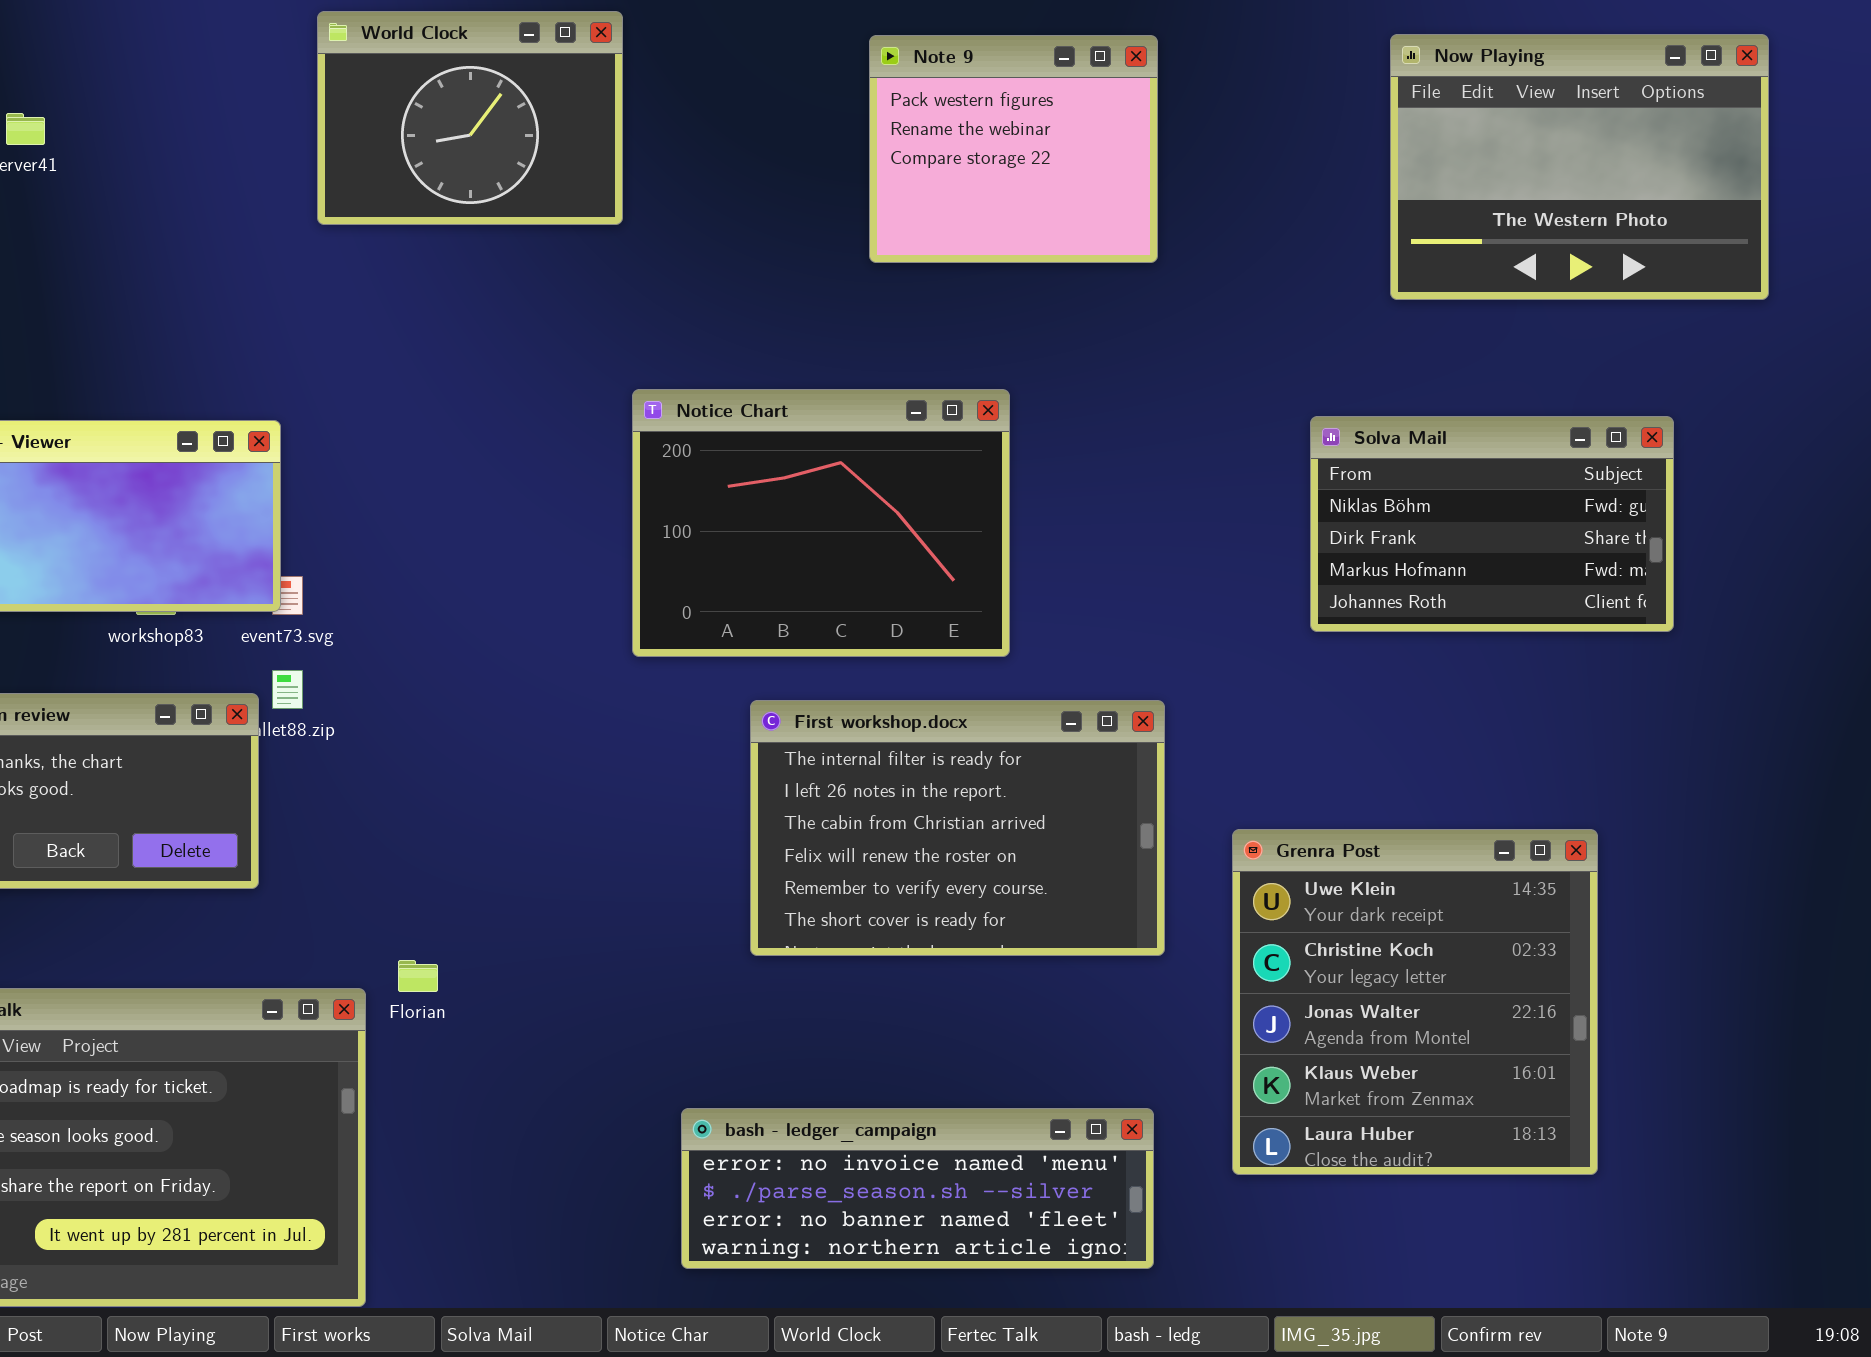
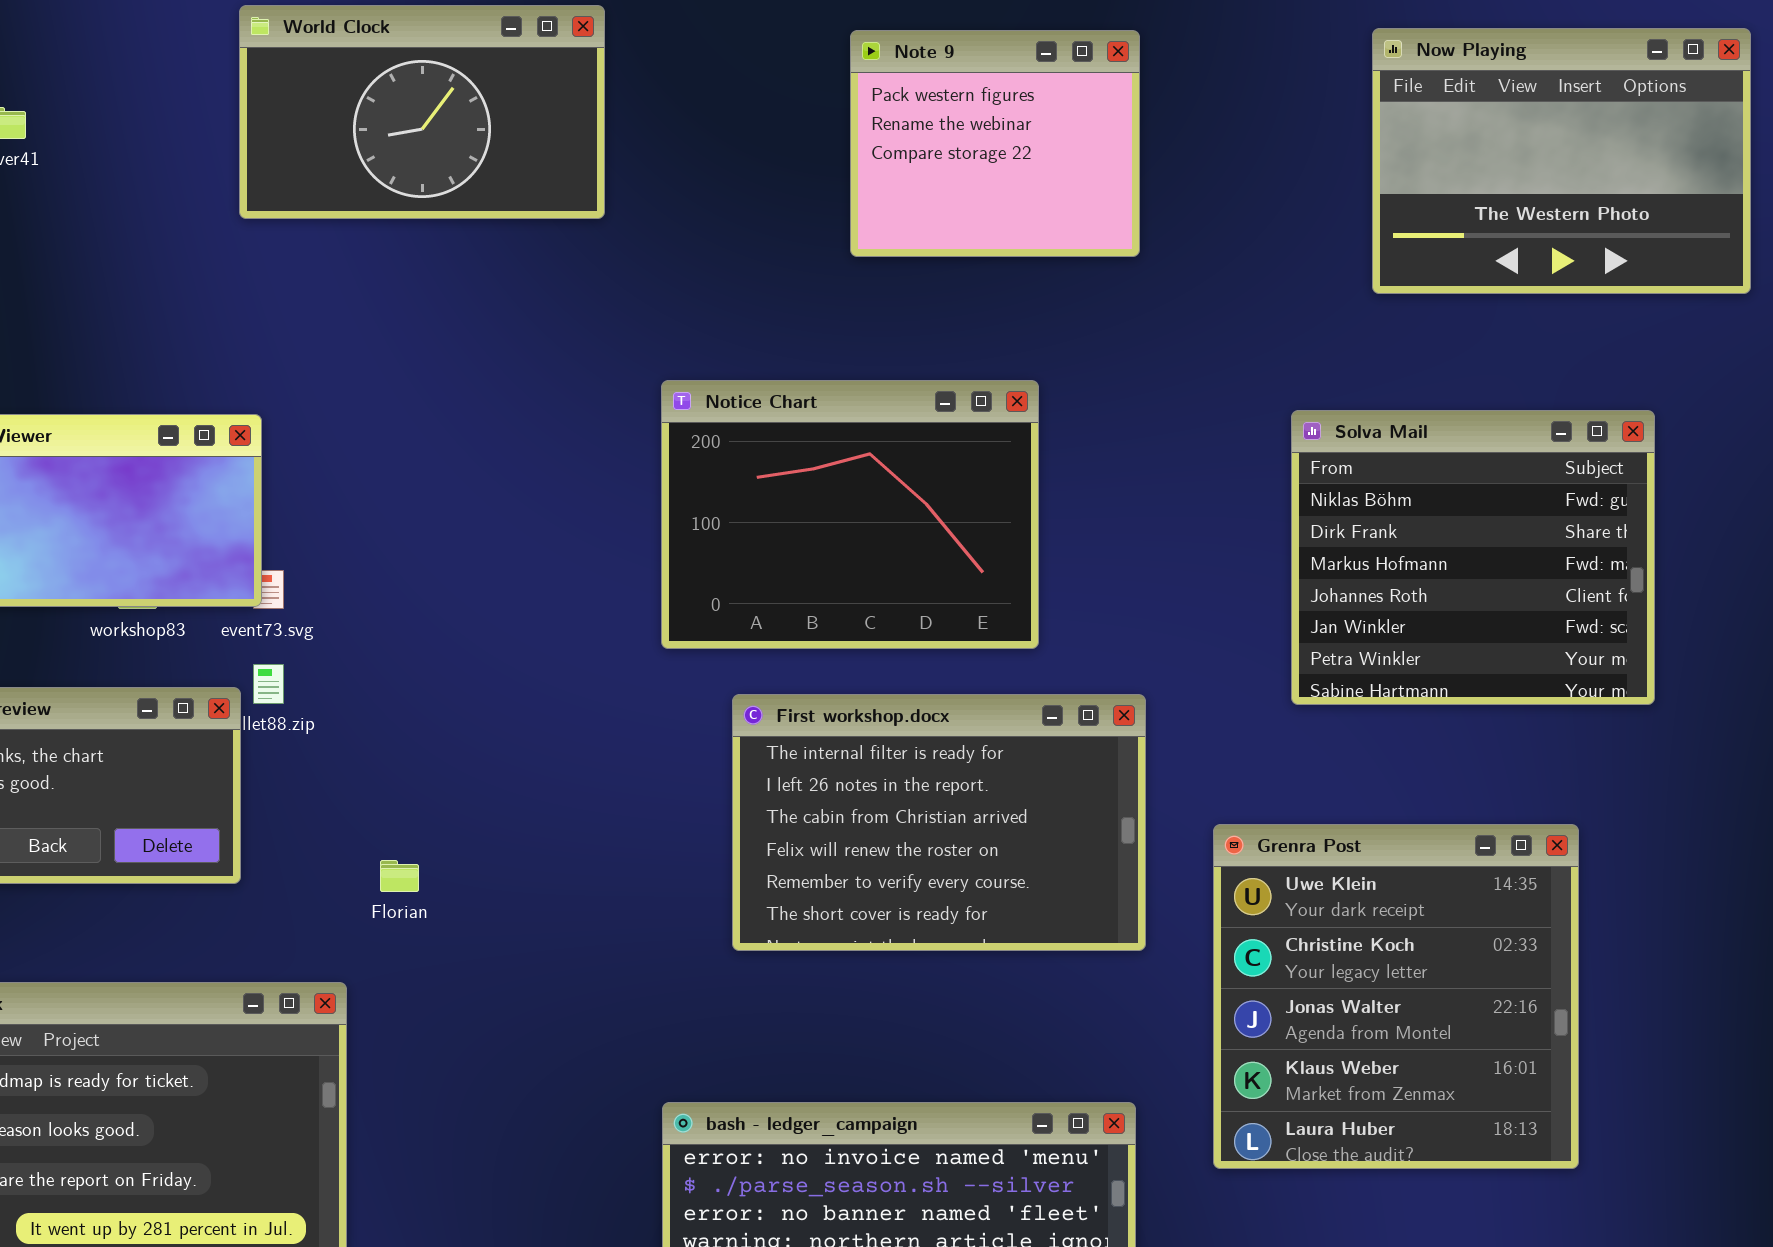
World Clock: [317,11,623,225] -> [239,5,605,219], resized
Notice Chart: [632,389,1010,657] -> [661,380,1039,649], moved
Solva Mail: [1310,416,1674,632] -> [1291,410,1655,705], resized
Florian: [398,960,438,992] -> [380,860,419,892], moved

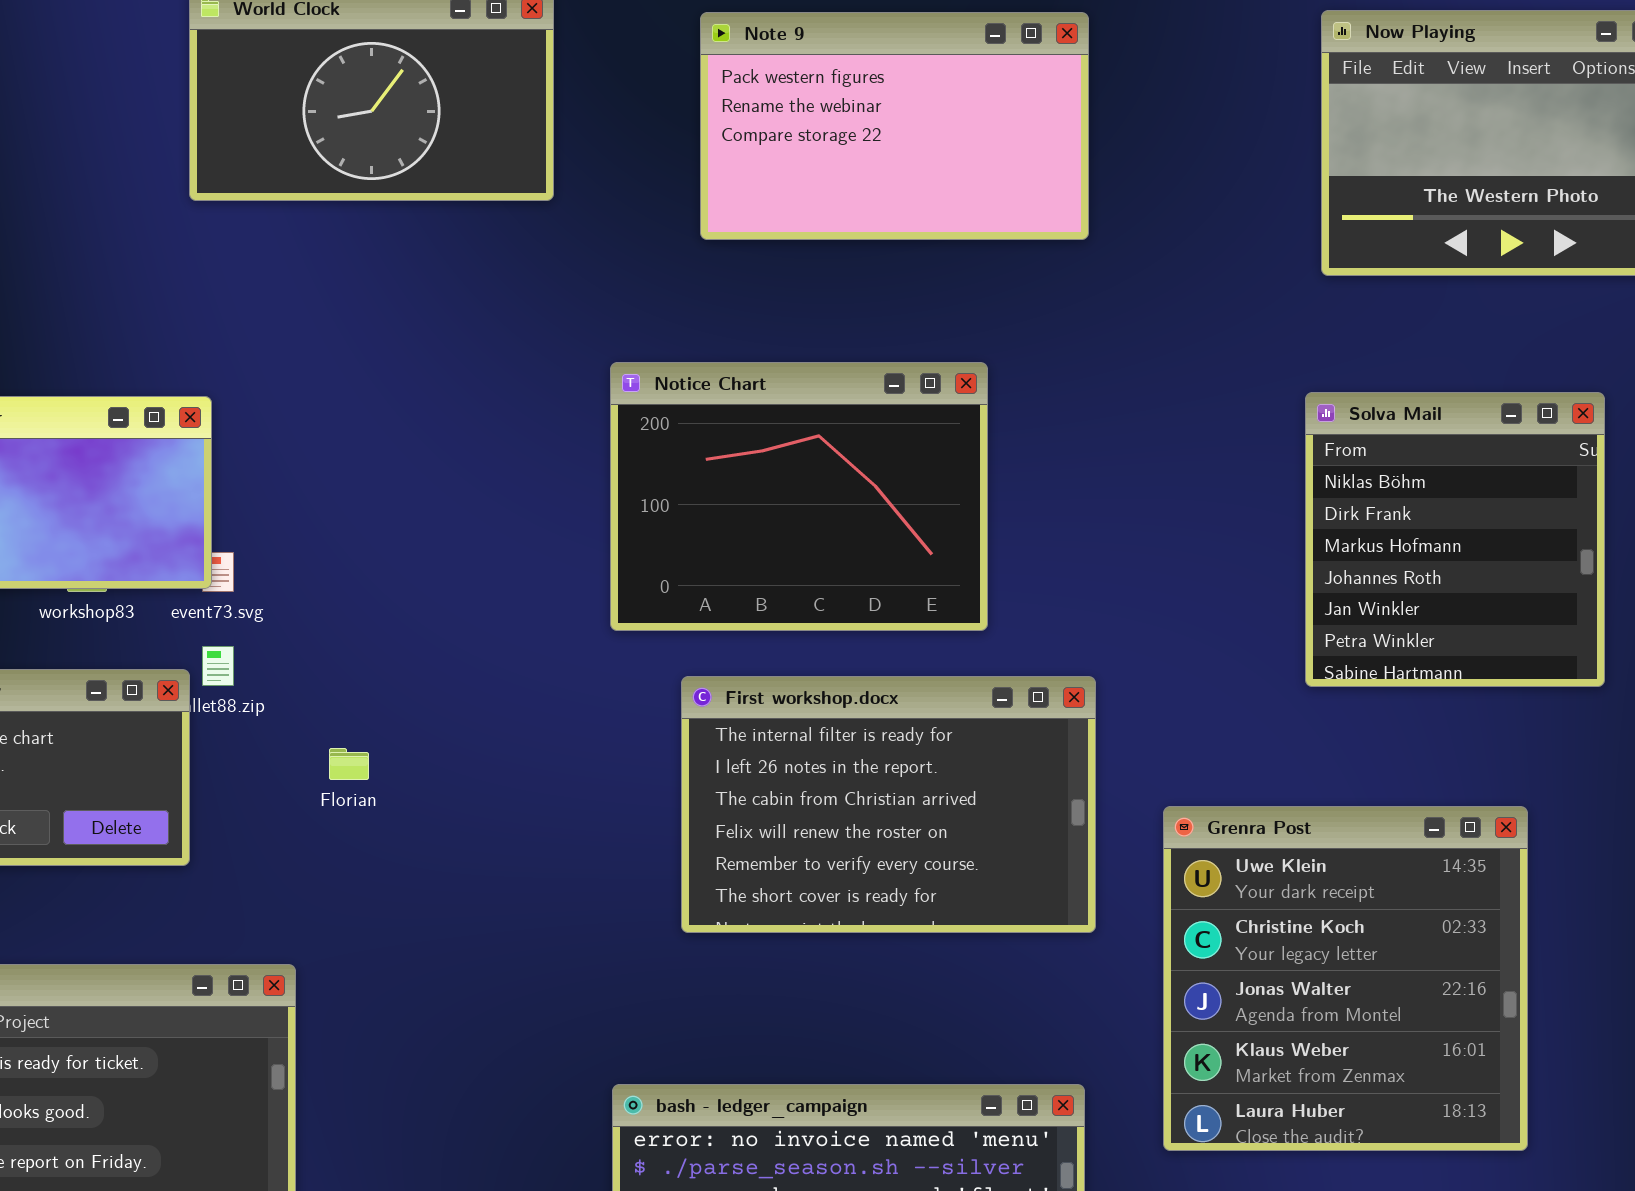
Note 9: [850,30,1140,257] -> [700,12,1089,240], resized
Solva Mail: [1291,410,1655,705] -> [1305,392,1605,687], resized
Florian: [380,860,419,892] -> [329,748,369,780], moved

